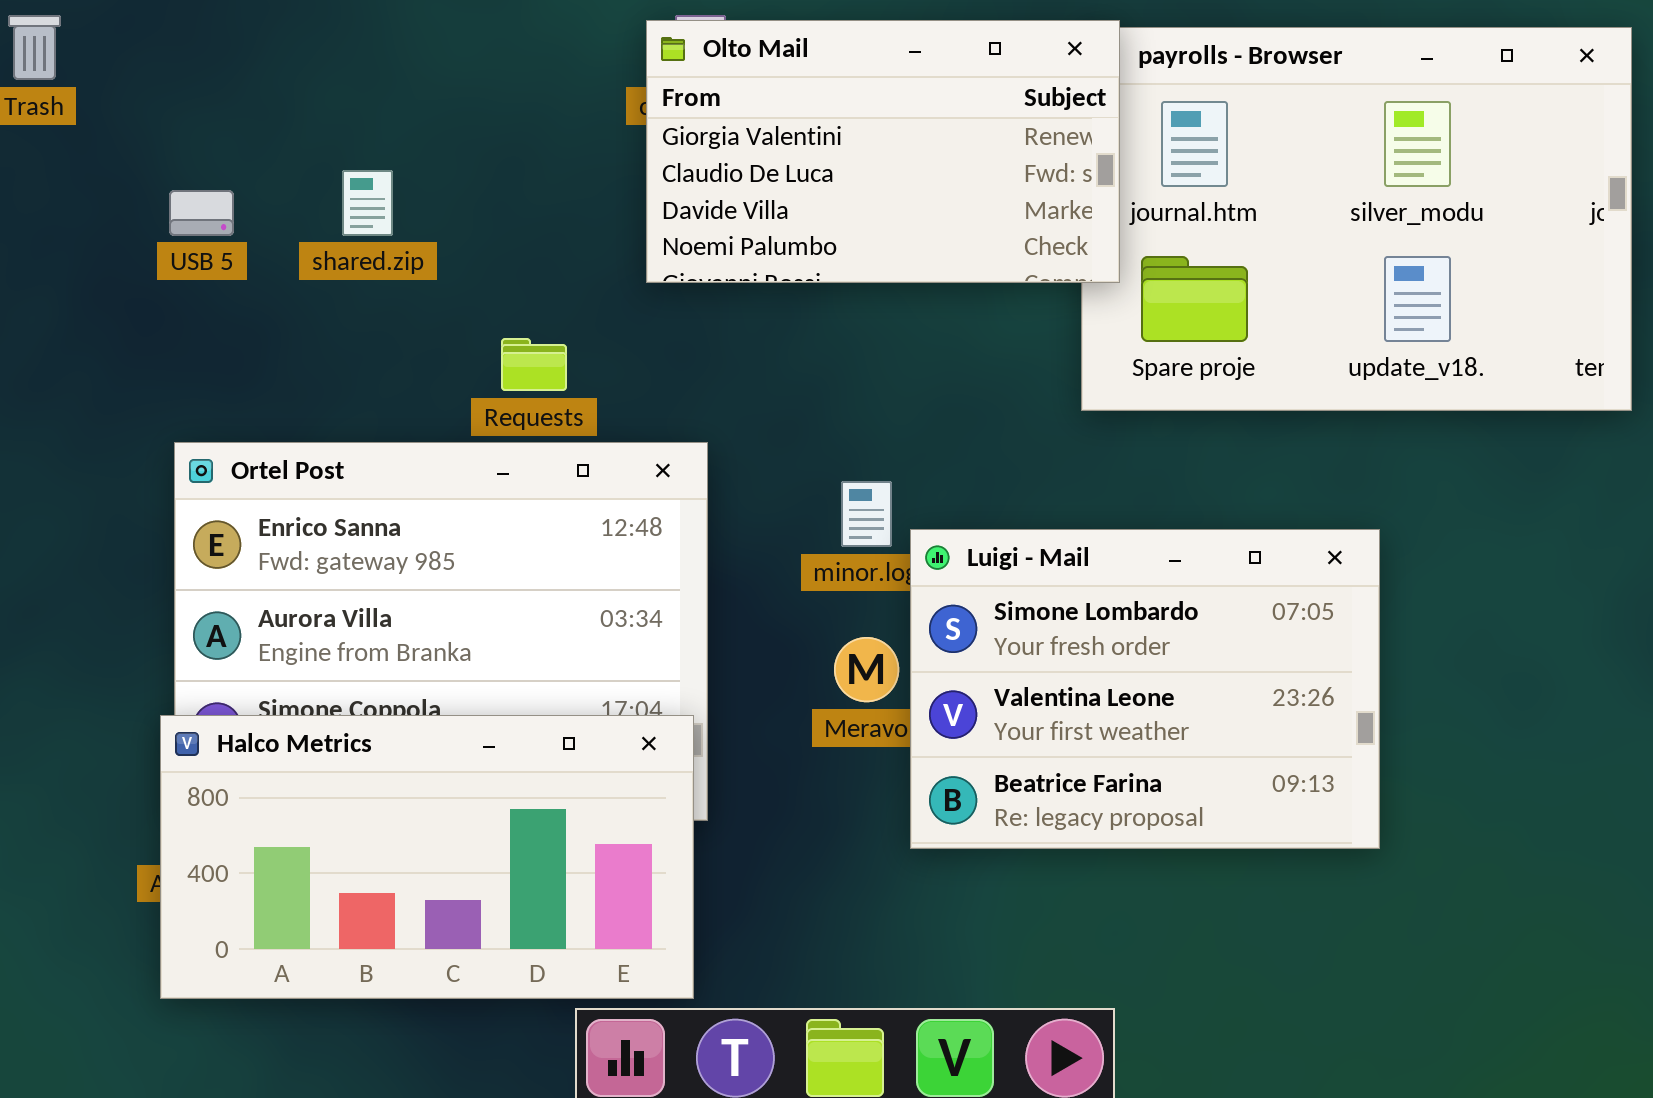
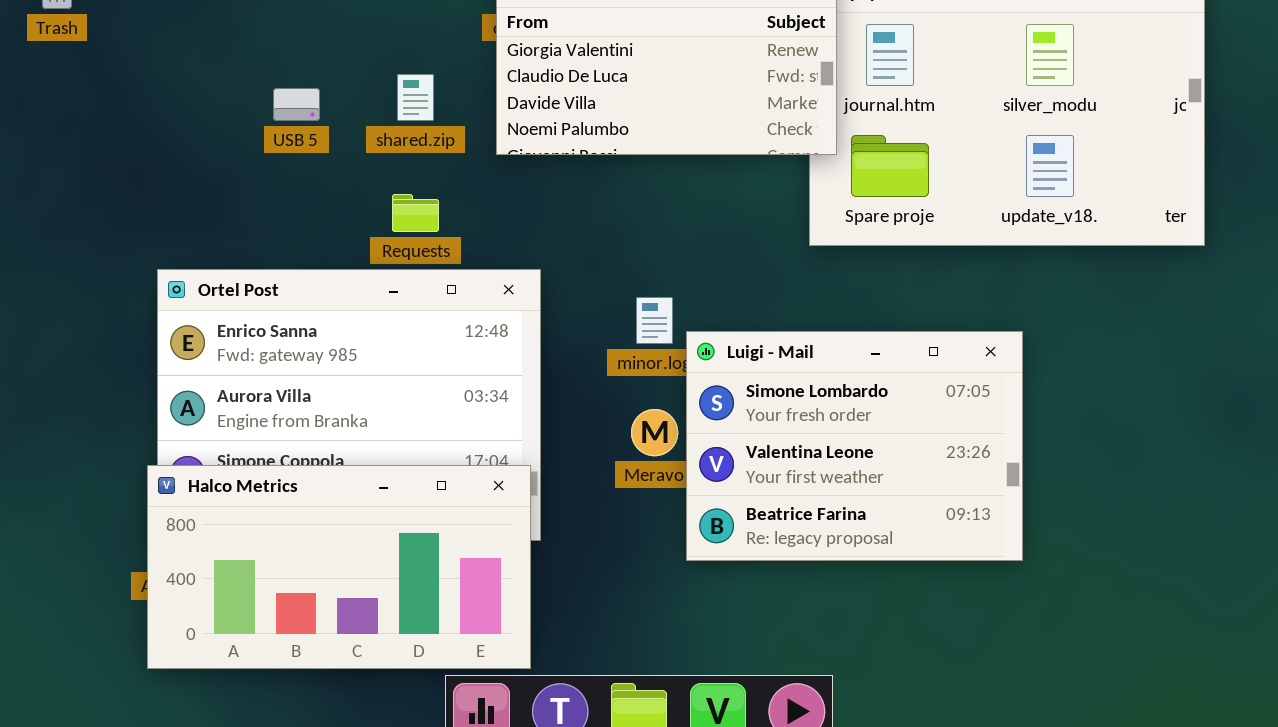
shared.zip: [342,170,393,236] -> [397,74,434,121], moved
USB 5: [169,190,234,236] -> [273,88,320,121], moved

